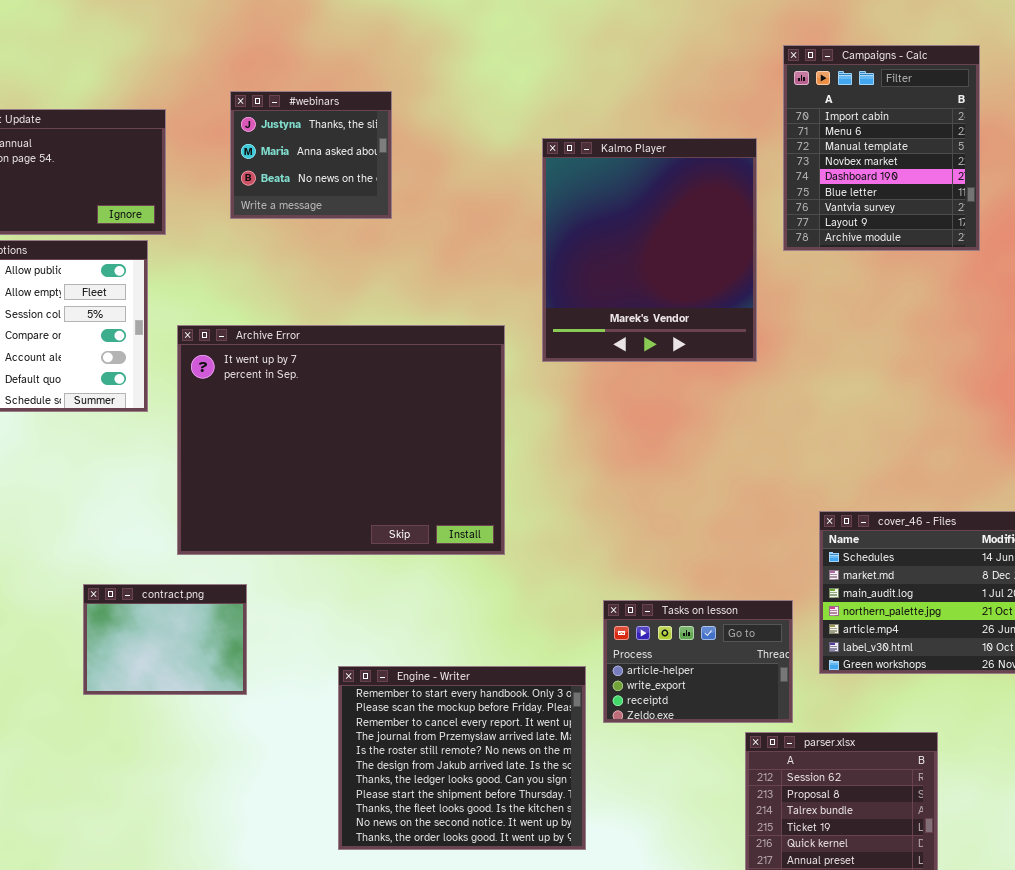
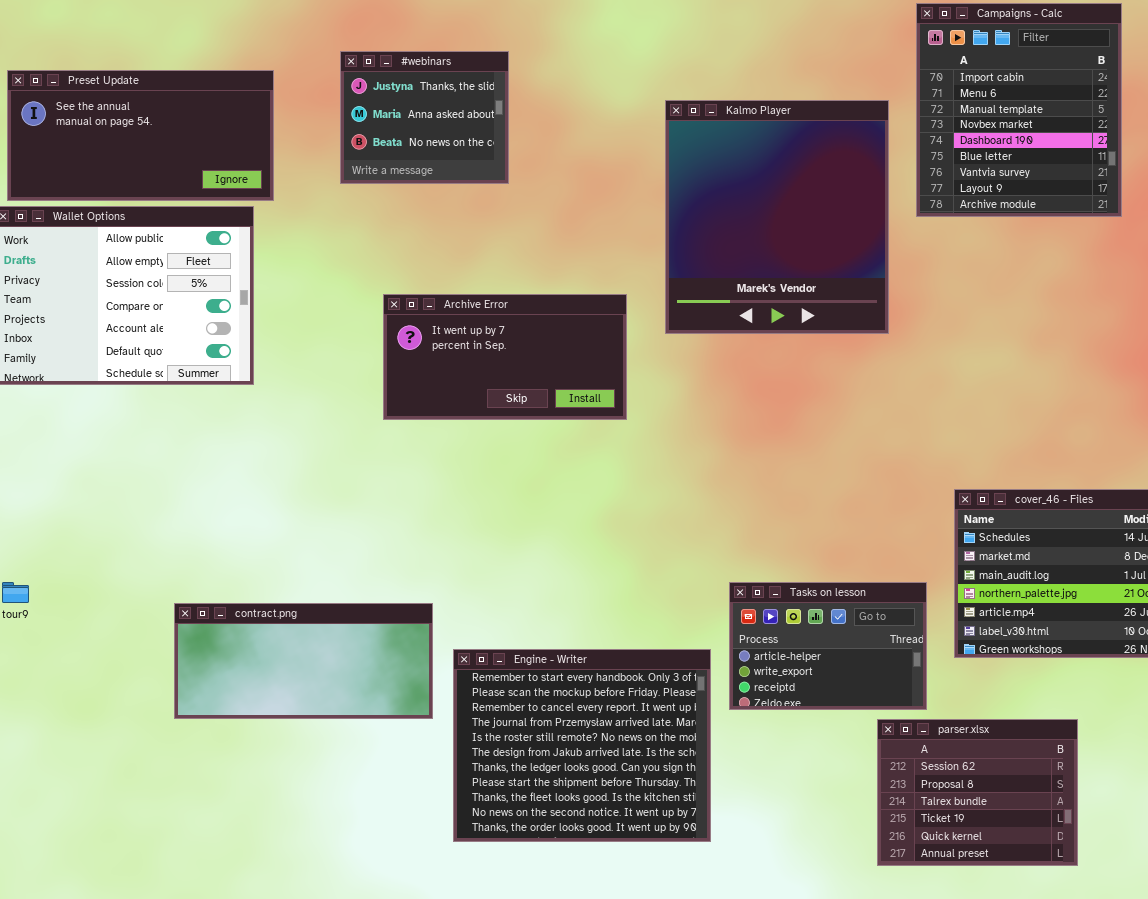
Archive Error: [177,325,505,555] -> [383,294,627,420], resized
contract.png: [83,584,247,695] -> [174,603,433,719], moved, resized

